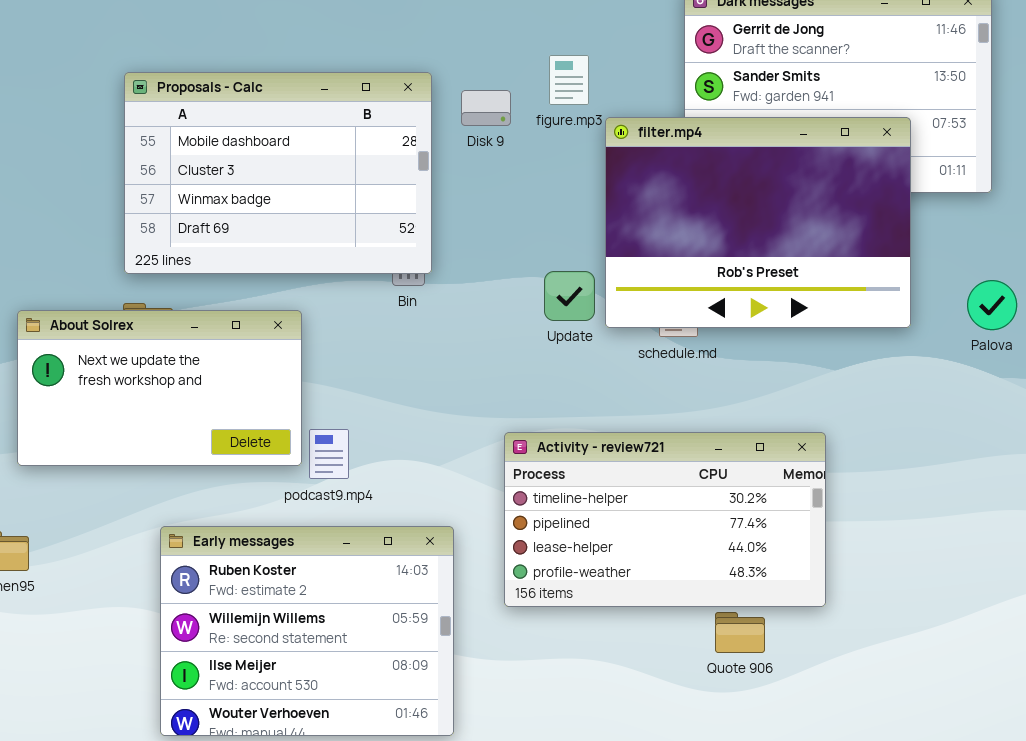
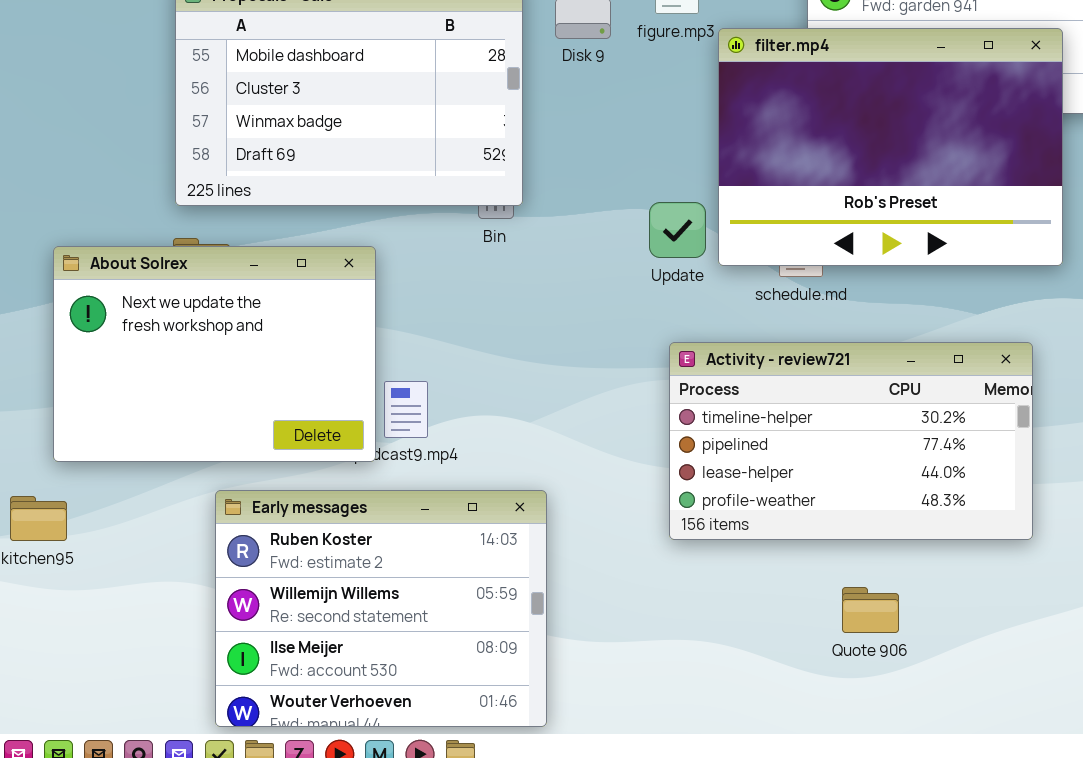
About Solrex: [17,310,302,466] -> [53,246,376,462], resized
Activity - review721: [504,432,826,607] -> [669,342,1033,540], moved

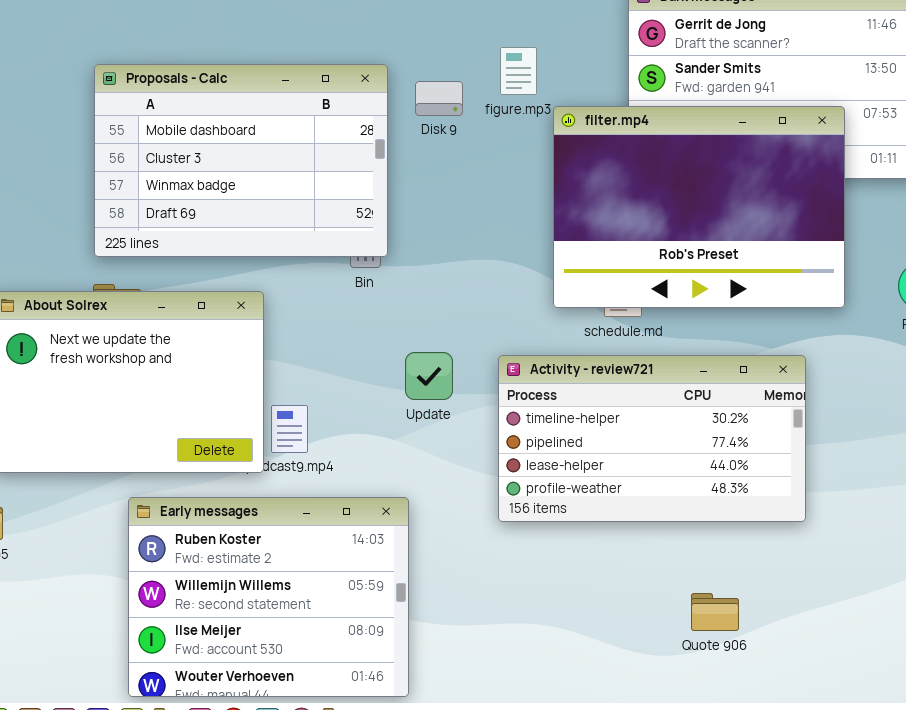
Update: [649,202,706,258] -> [405,352,453,400], moved
Activity - review721: [669,342,1033,540] -> [498,355,806,522], moved
Quote 906: [842,587,899,633] -> [691,593,739,631], moved

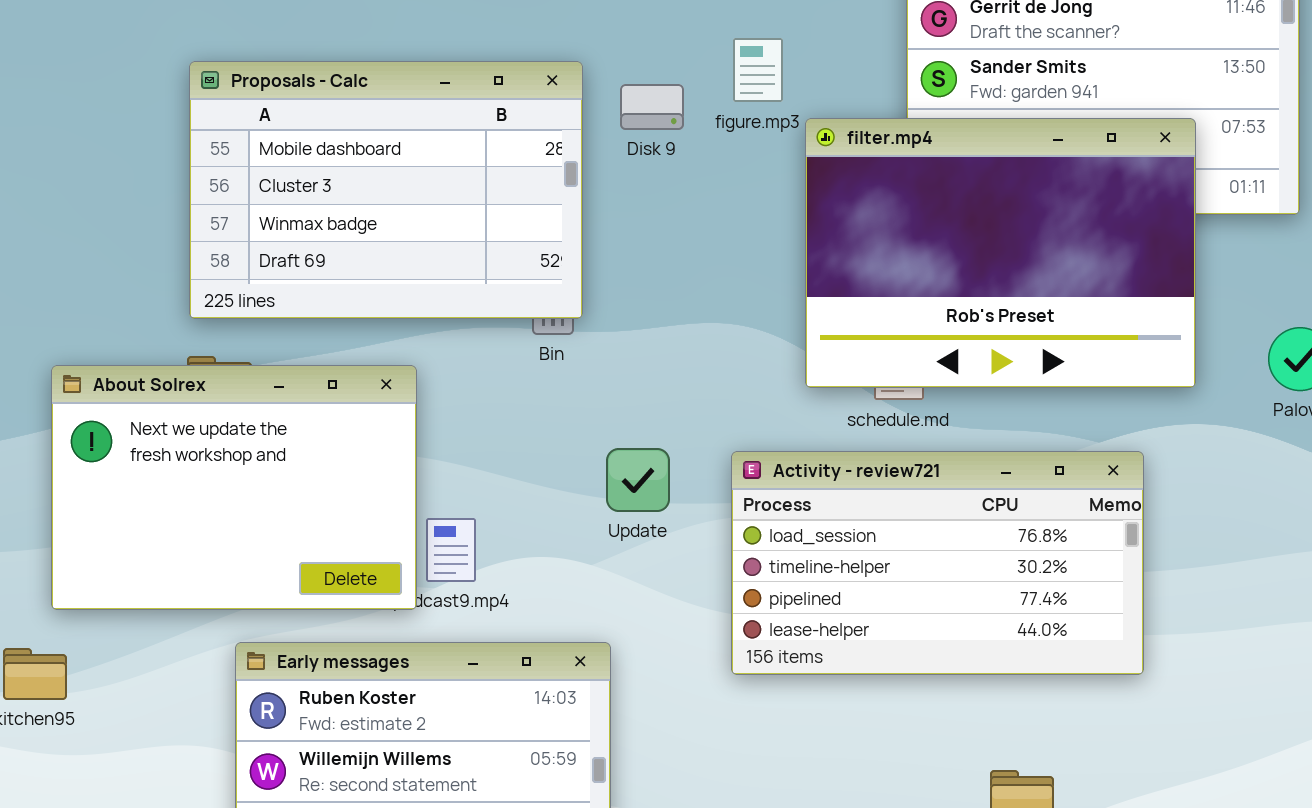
Activity - review721: [498,355,806,522] -> [731,451,1144,675], scrolled up 1 row

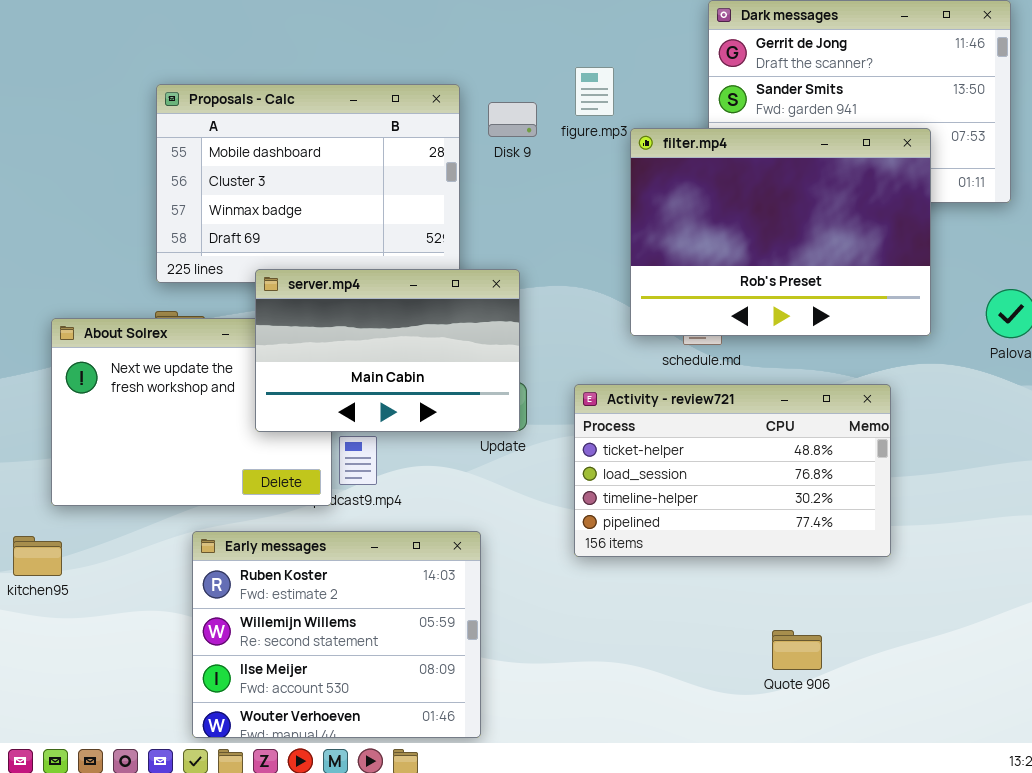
server.mp4: none -> [255,269,520,432], opened
Activity - review721: [731,451,1144,675] -> [574,384,891,557], scrolled up 1 row

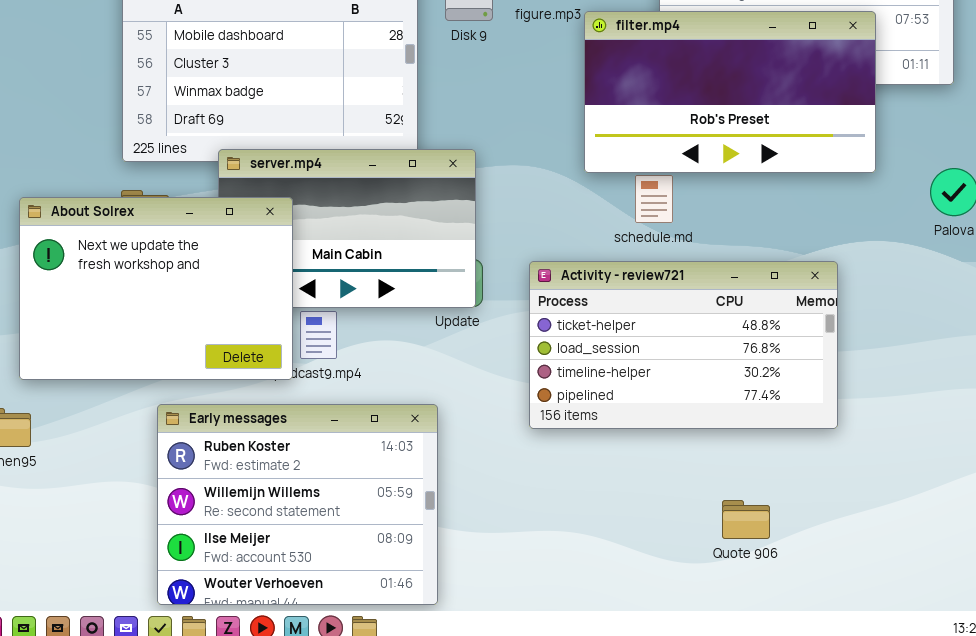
filter.mp4: [630,128,931,336] -> [584,11,876,173], resized
About Solrex: [51,318,332,506] -> [19,197,293,380], raised

